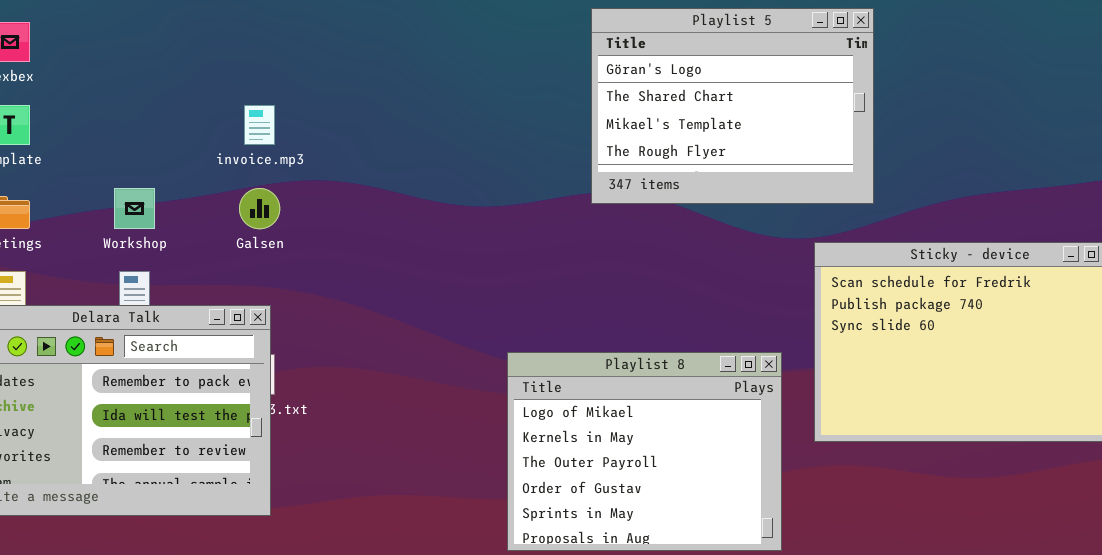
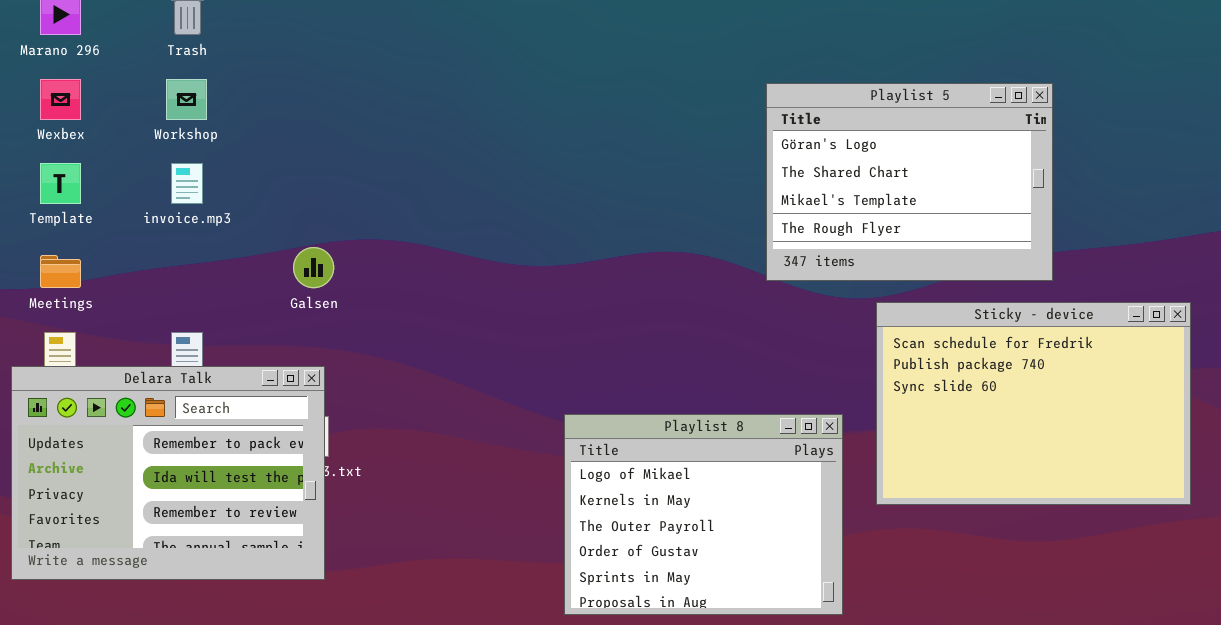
Playlist 5: [591,8,874,204] -> [766,83,1053,281], moved
invoice.mp3: [244,105,275,145] -> [171,163,203,204], moved
Workshop: [114,188,155,229] -> [166,79,207,120], moved

